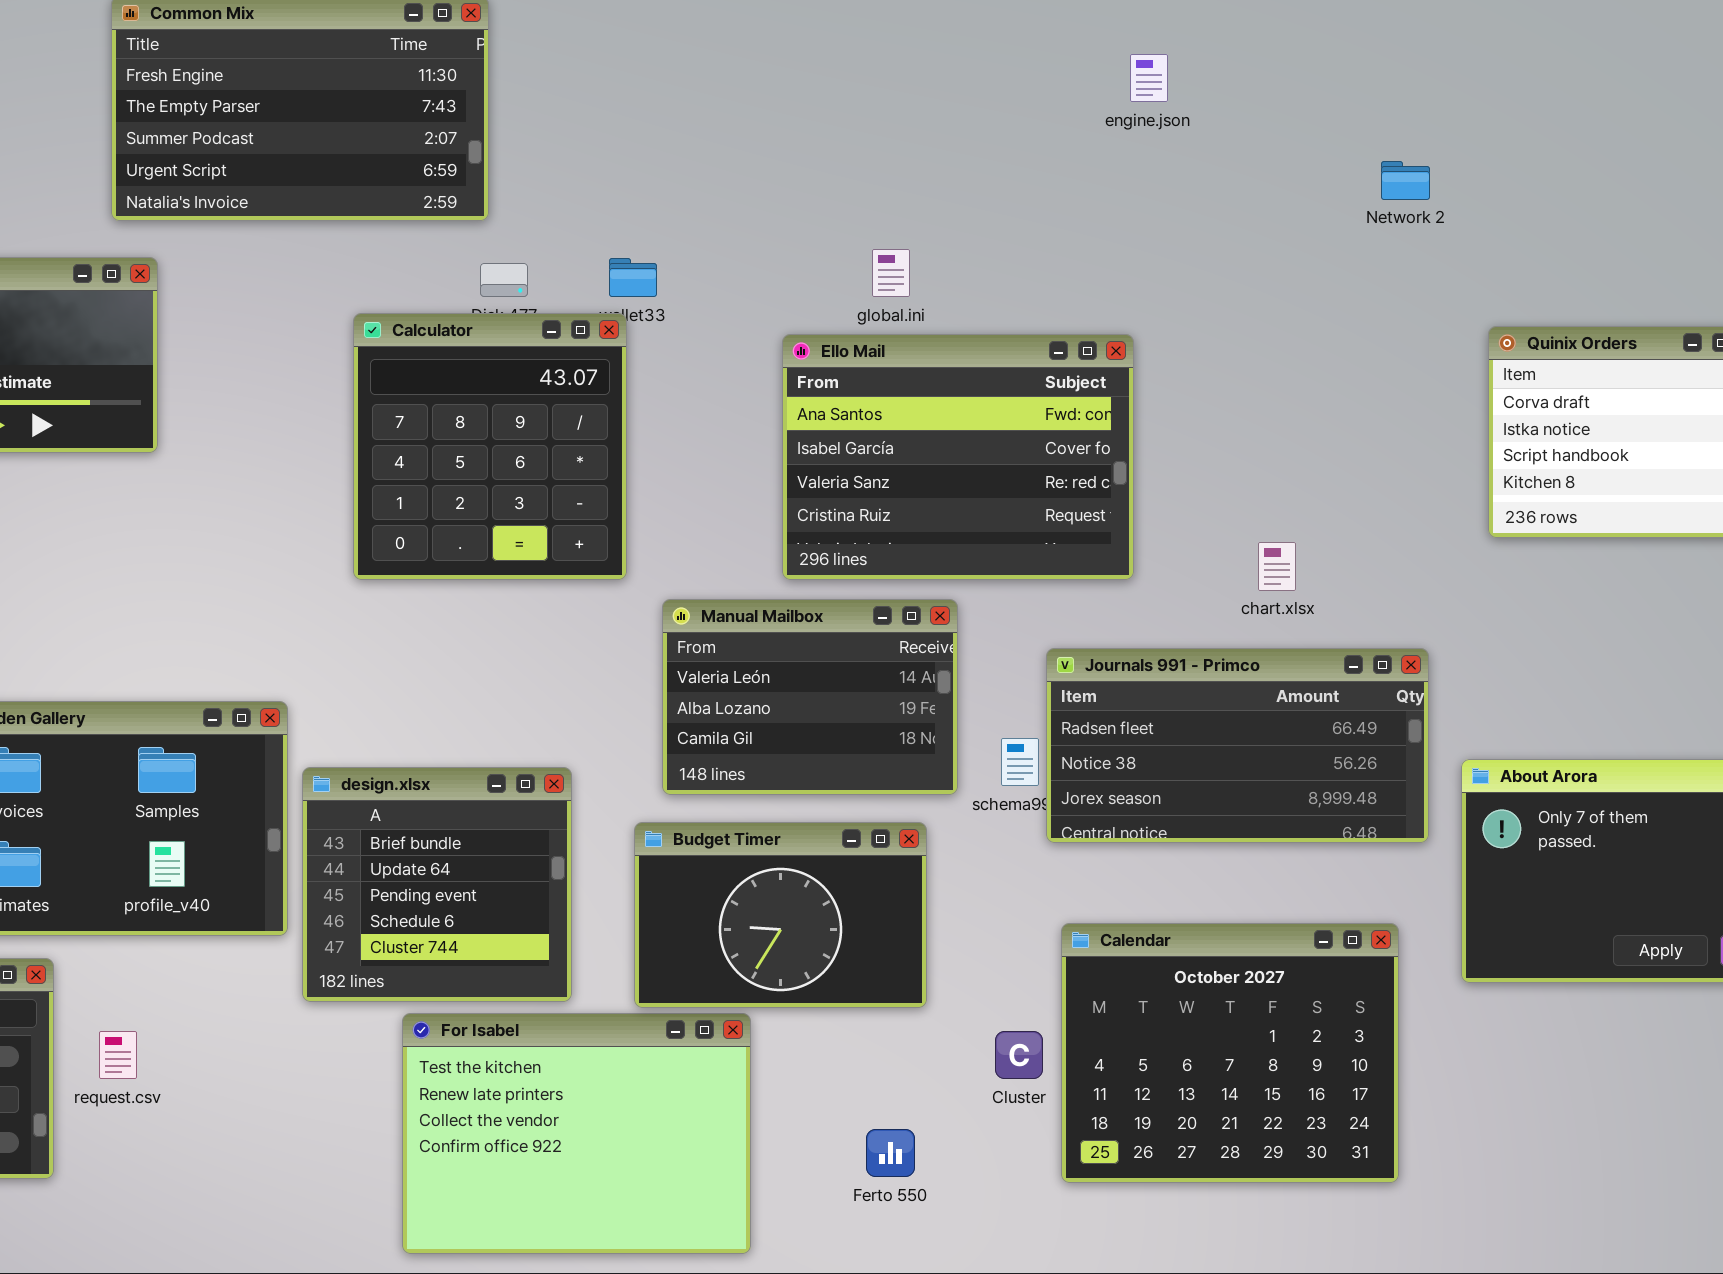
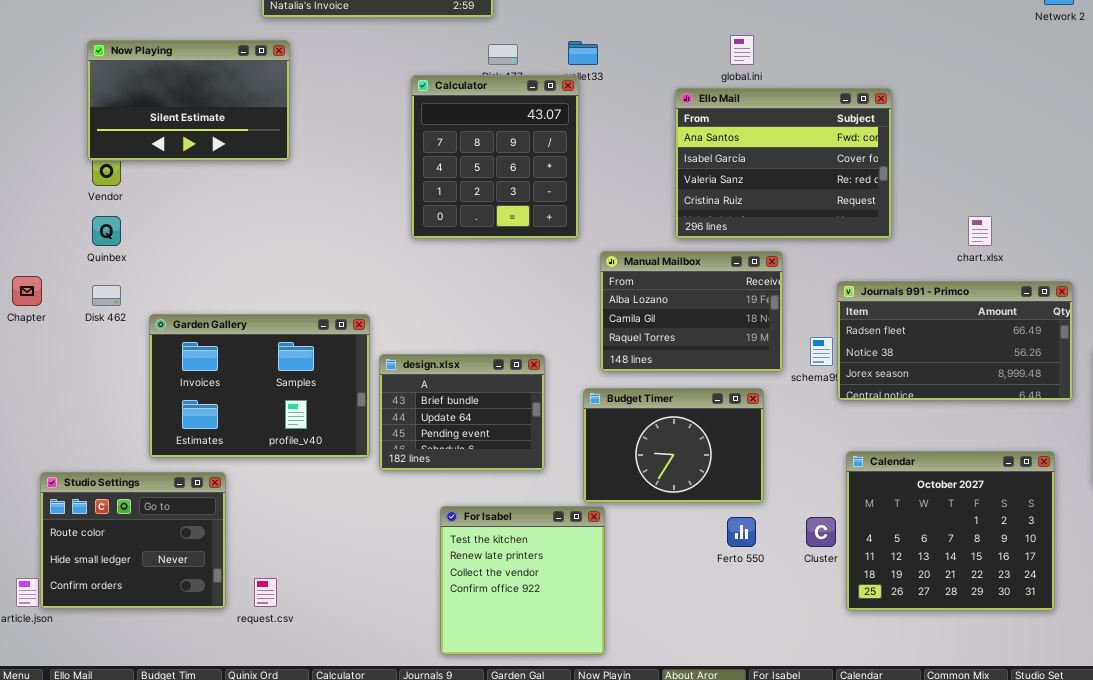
Manual Mailbox: [662,599,958,795] -> [600,251,783,372], scrolled down 1 row
design.xlsx: [302,767,572,1002] -> [379,354,545,471], resized
For Isabel: [402,1013,751,1254] -> [440,506,605,655], resized
request.csv: [99,1031,137,1079] -> [254,578,277,607], moved
Ferto 550: [866,1129,915,1177] -> [727,517,756,547], moved

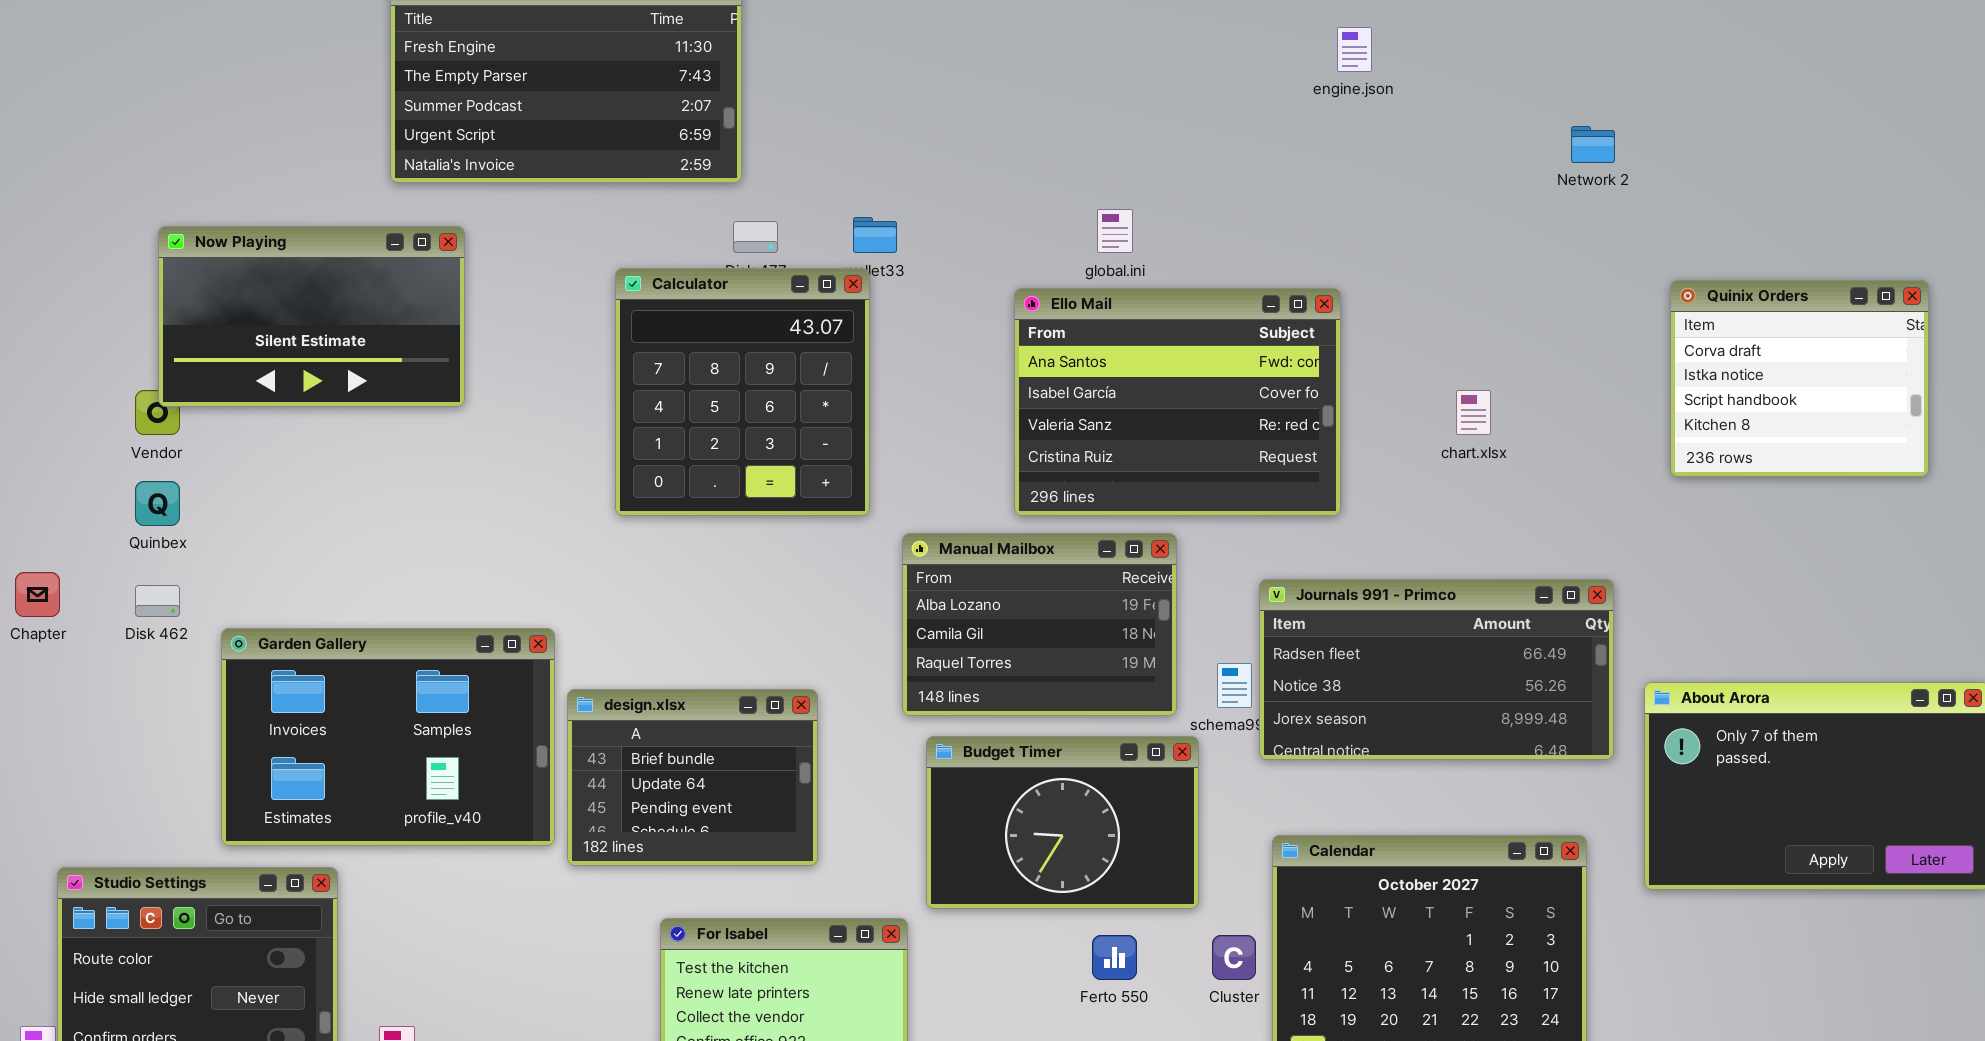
Now Playing: [87,40,290,161] -> [158,226,465,407], moved
chart.xlsx: [968,216,992,246] -> [1456,390,1491,435], moved
Budget Timer: [583,388,764,503] -> [926,736,1199,909], moved

